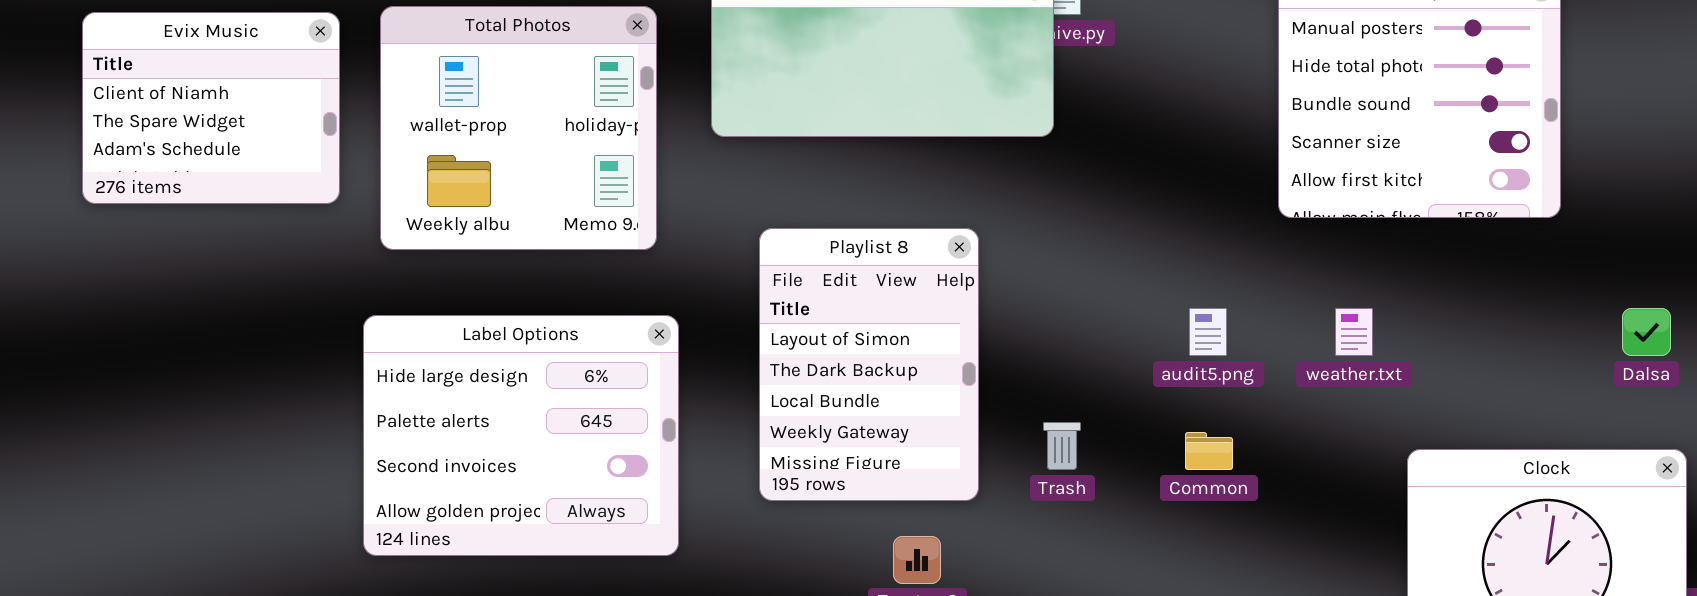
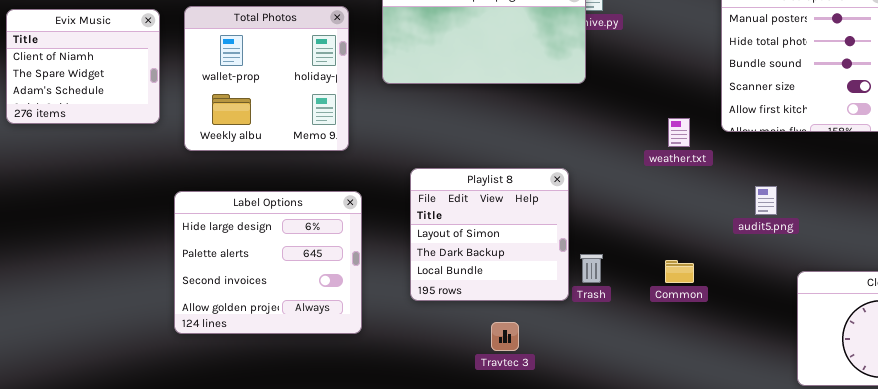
Playlist 8: [759,228,979,501] -> [410,168,569,301], resized
audit5.png: [1189,308,1227,356] -> [755,186,777,215], moved
weather.txt: [1335,308,1373,356] -> [668,118,690,147], moved

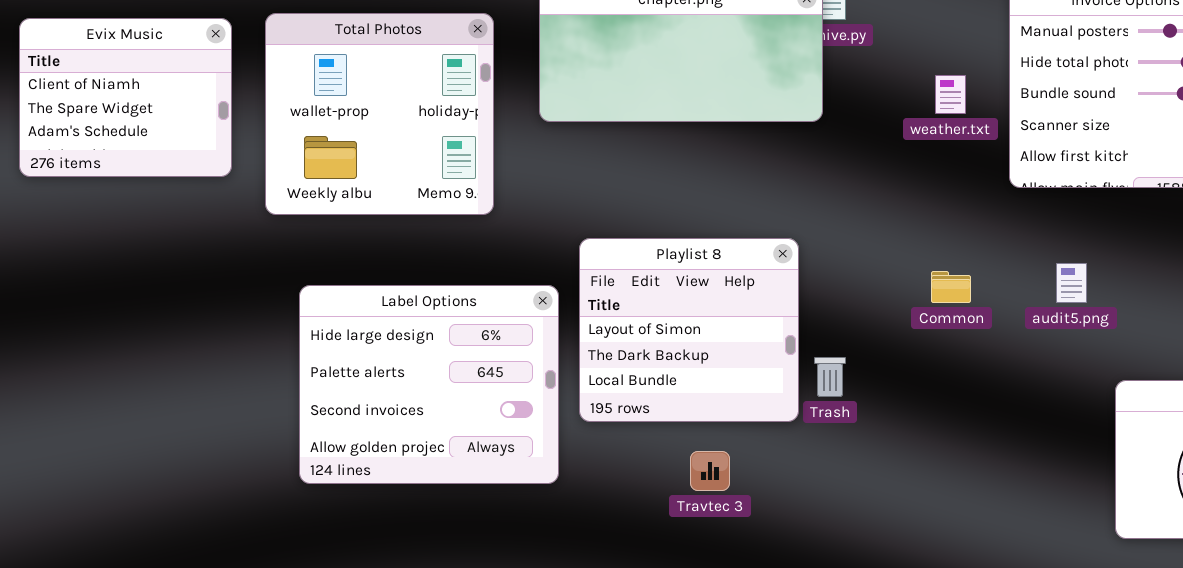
weather.txt: [668,118,690,147] -> [935,75,966,114], moved
Label Options: [174,191,362,334] -> [299,285,559,484], moved
Common: [665,260,694,283] -> [931,271,971,303], moved

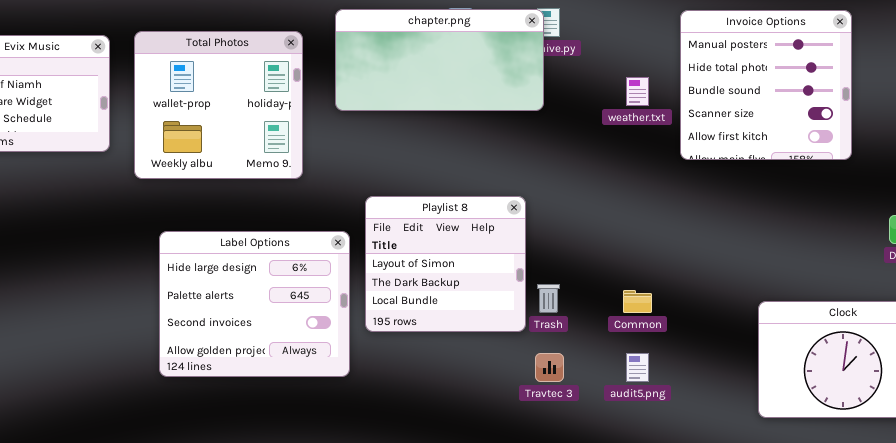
audit5.png: [1056,263,1087,303] -> [626,353,649,382], moved
Common: [931,271,971,303] -> [623,290,652,313], moved
Travtec 3: [690,451,730,491] -> [535,353,564,382], moved

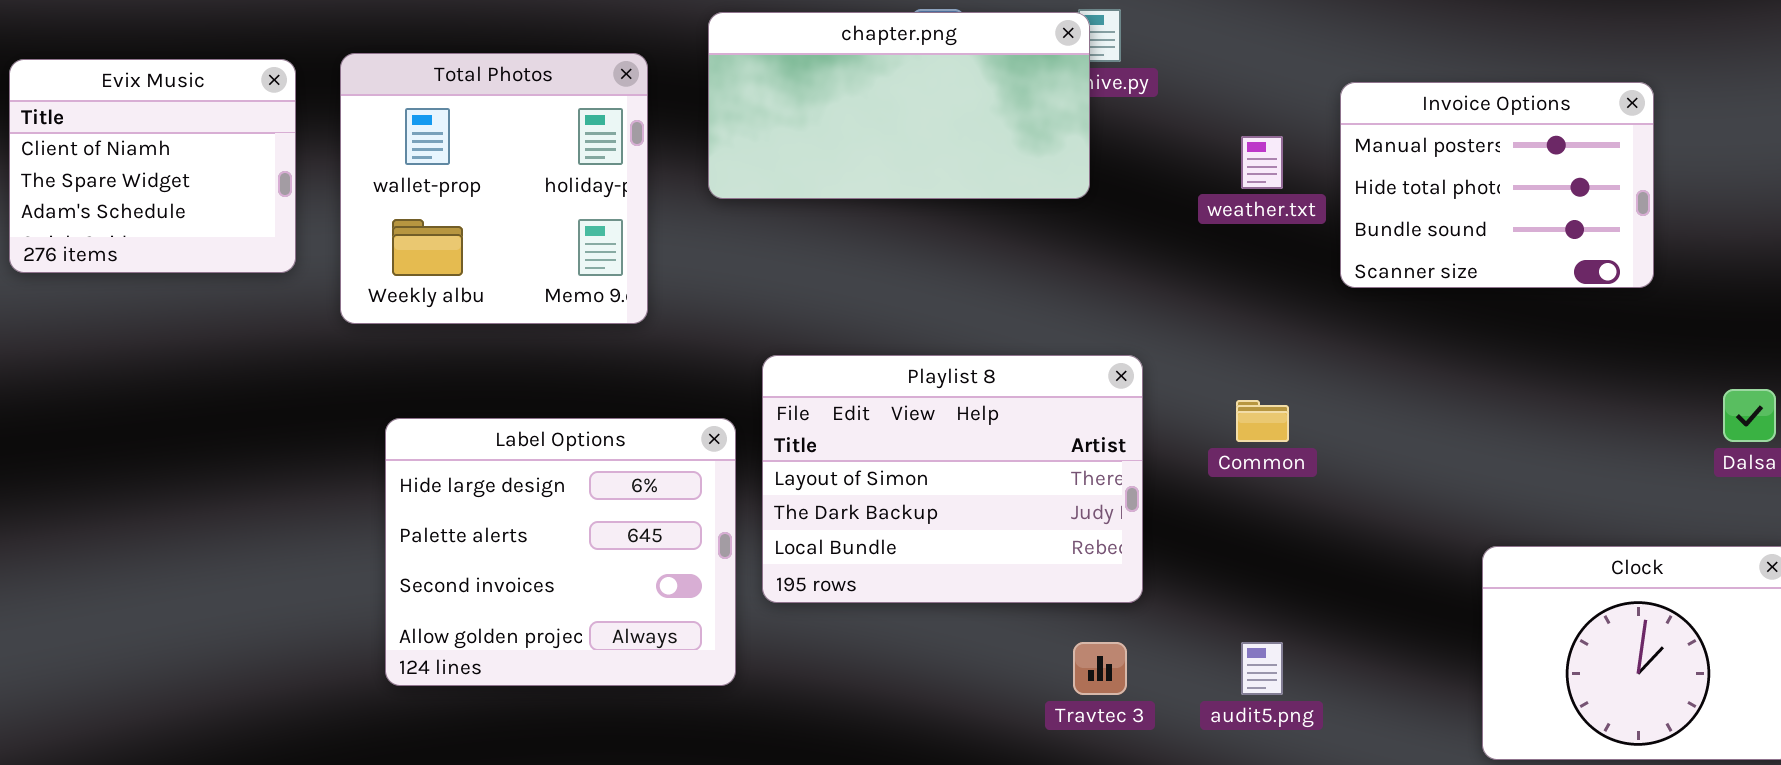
Invoice Options: [680,10,852,160] -> [1340,82,1654,288], resized
Playlist 8: [365,196,526,332] -> [762,355,1143,603], resized
Common: [623,290,652,313] -> [1236,400,1289,442], moved

